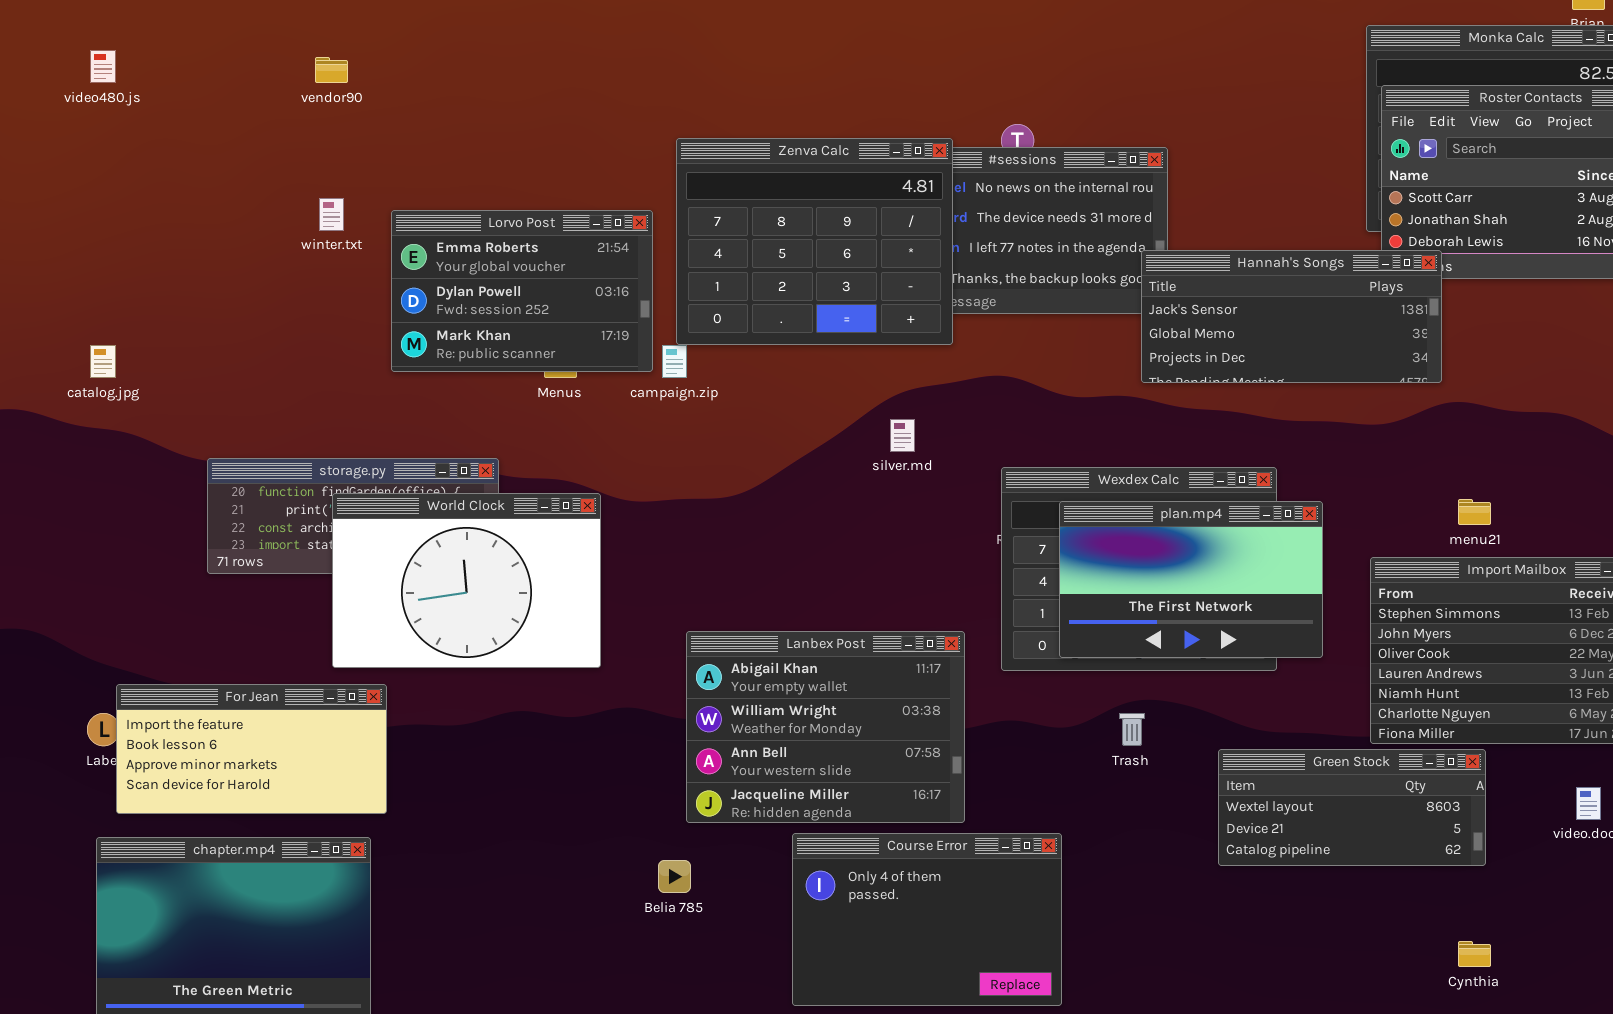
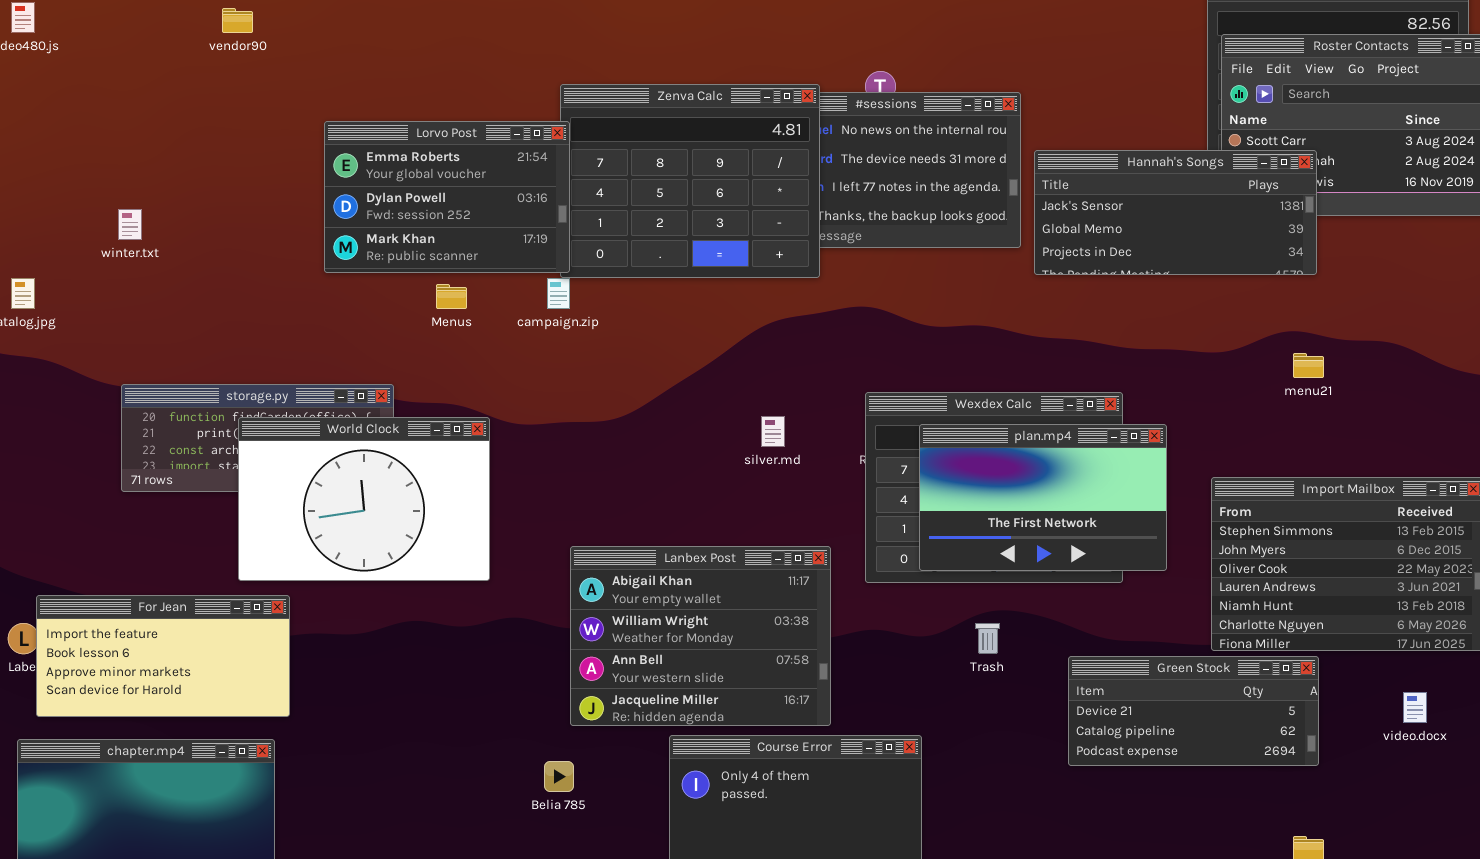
winter.txt: [319,198,344,231] -> [118,209,142,240], moved
Lorvo Post: [391,210,653,372] -> [324,121,570,273], moved
Hannah's Songs: [1141,250,1442,383] -> [1034,150,1317,275], moved
silver.md: [890,419,915,452] -> [761,416,785,447], moved
menu21: [1458,499,1491,525] -> [1293,353,1324,378], moved
Green Stock: [1218,749,1486,866] -> [1068,656,1319,766], scrolled down 1 row

